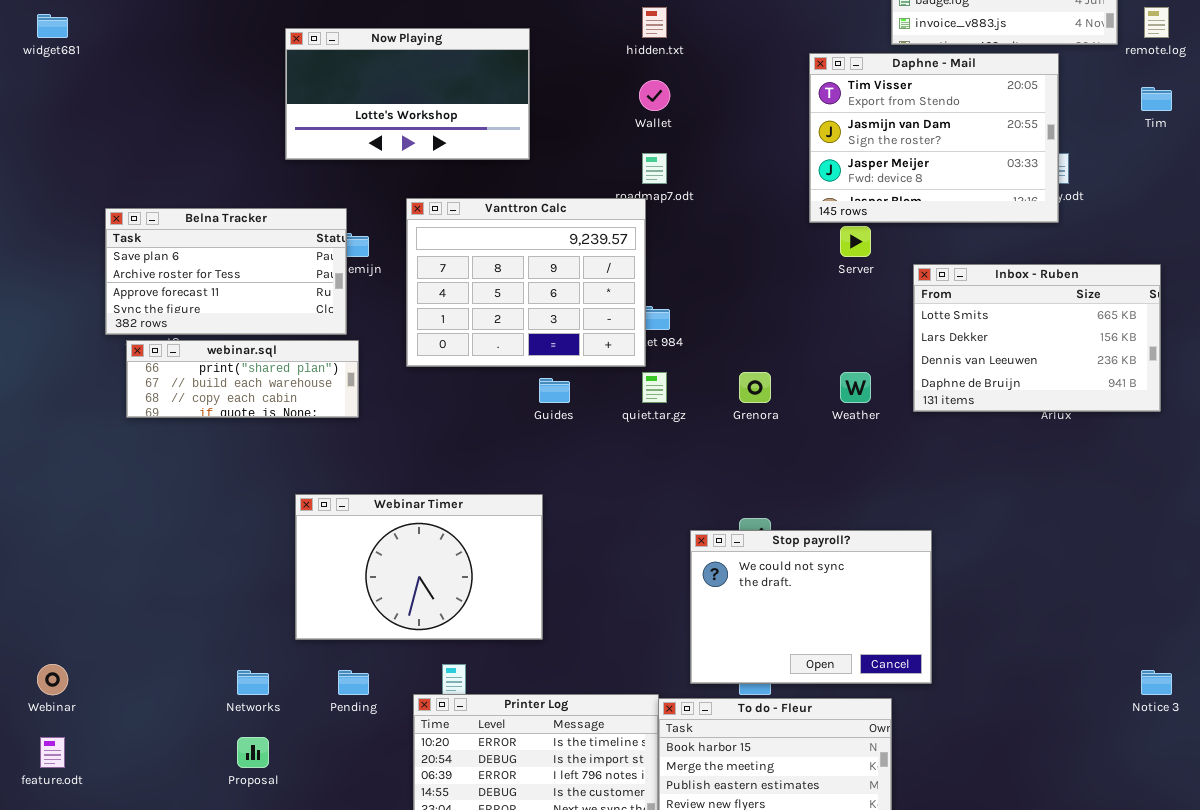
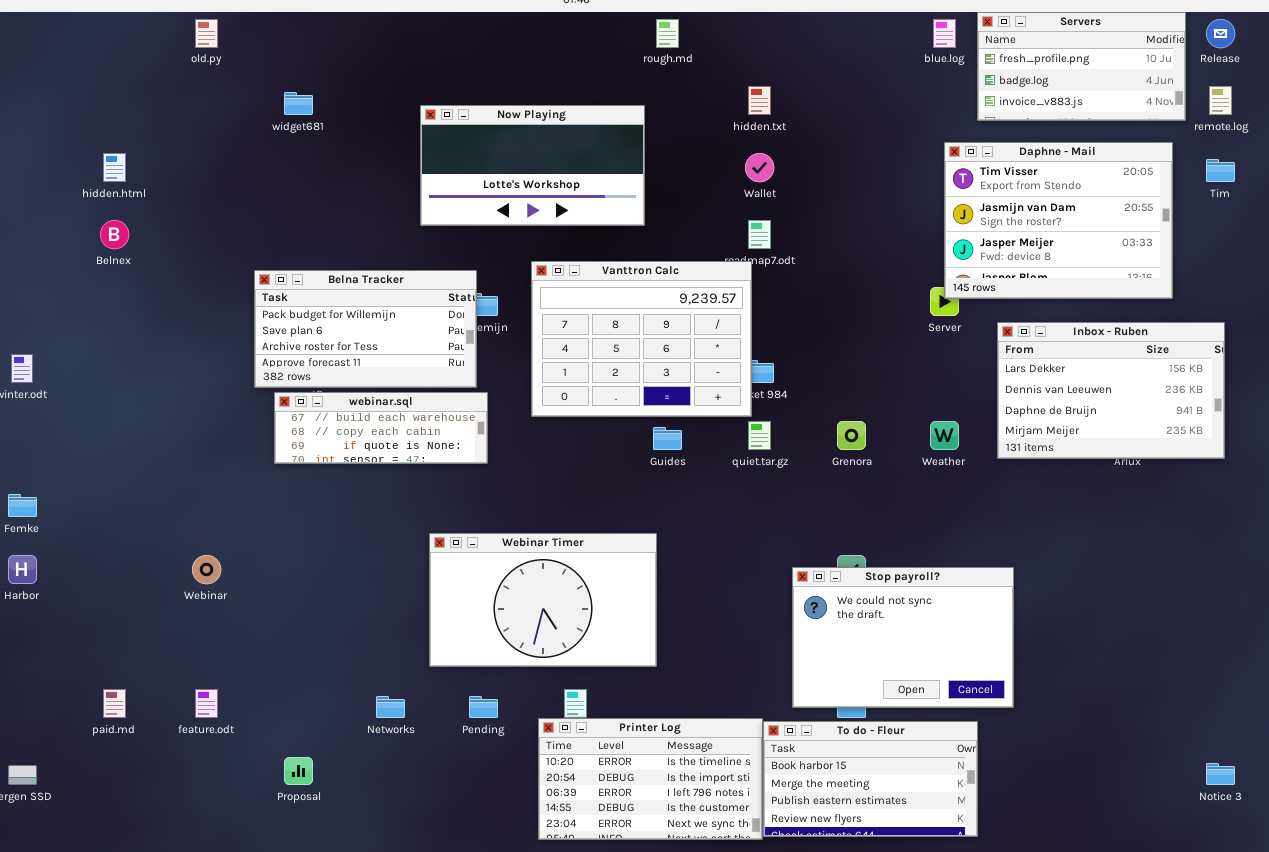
widget681: [37,14,68,38] -> [284,92,313,115], moved
Daphne - Mail: [809,53,1059,223] -> [944,142,1173,299], moved
Belna Tracker: [105,208,347,335] -> [254,270,477,388], scrolled up 1 row
Inbox - Ruben: [913,264,1161,412] -> [997,322,1225,459], scrolled down 1 row
webinar.sql: [126,340,359,418] -> [274,392,488,464], scrolled down 1 row
Webinar: [37,664,68,695] -> [192,555,221,584], moved
Notice 3: [1141,670,1172,695] -> [1206,763,1235,785], moved
feature.odt: [40,737,65,768] -> [195,689,218,718], moved
Proposal: [237,737,269,768] -> [284,757,313,785], moved

